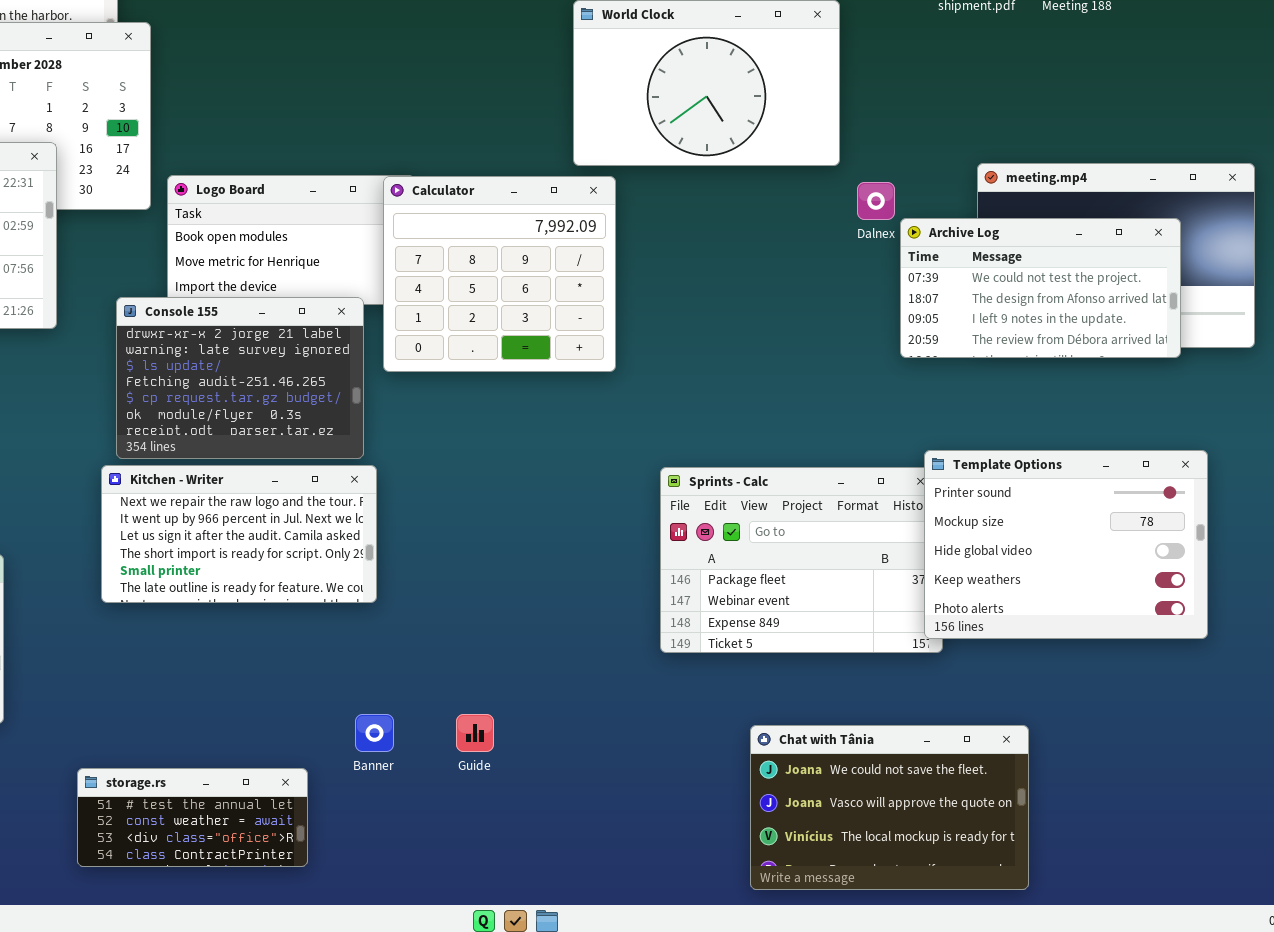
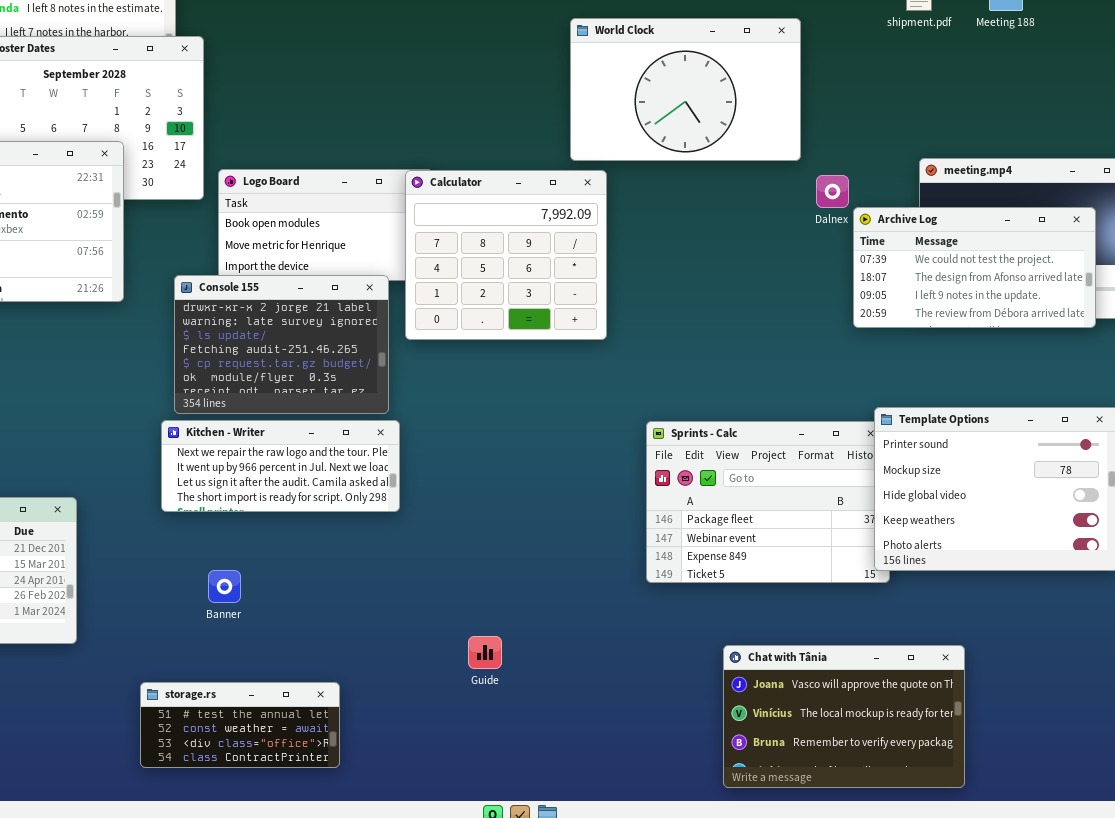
Kitchen - Writer: [101,465,377,603] -> [161,420,400,512], resized
Banner: [355,714,394,752] -> [208,570,241,603], moved
Chat with Tânia: [750,725,1029,890] -> [723,645,965,788], scrolled down 1 row

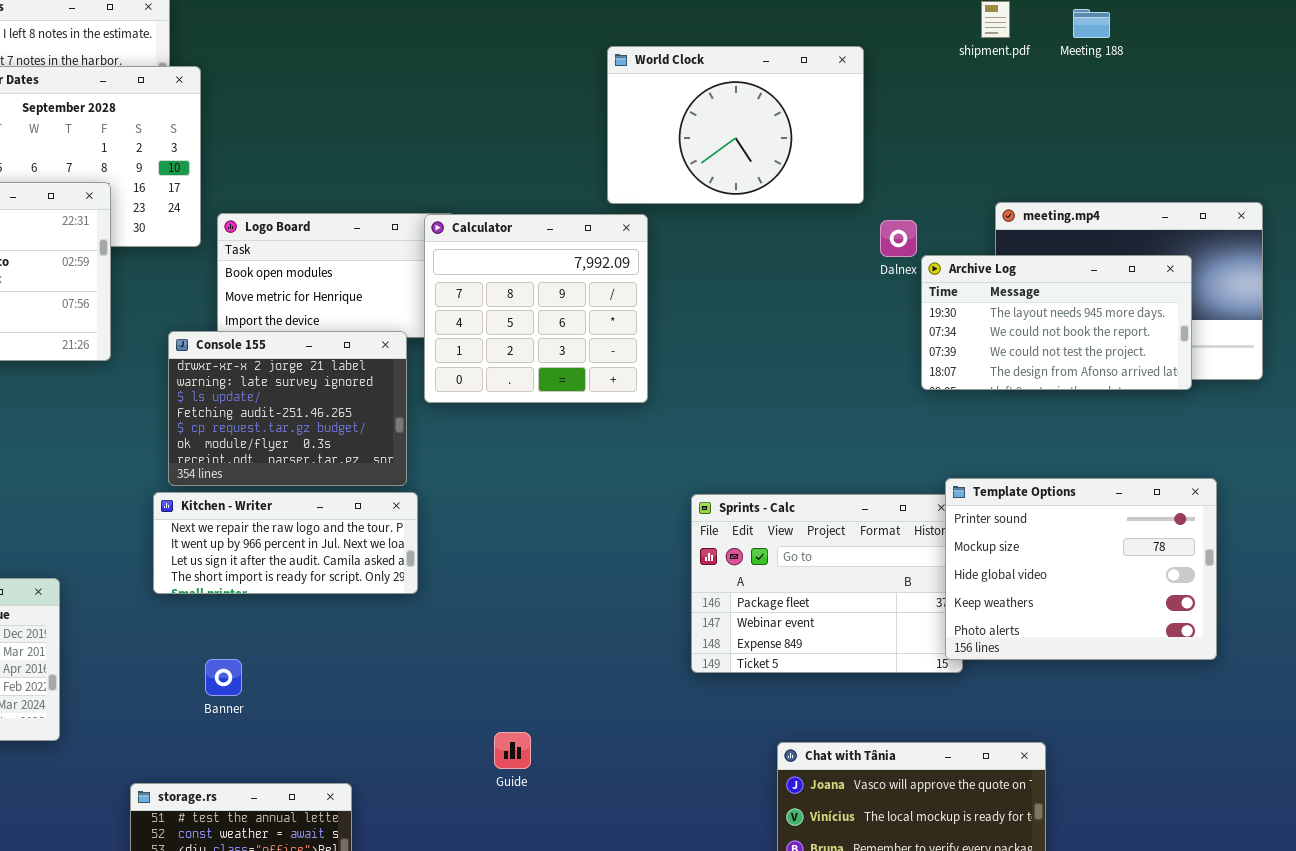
Archive Log: [853,207,1096,328] -> [921,255,1192,390], scrolled up 2 rows

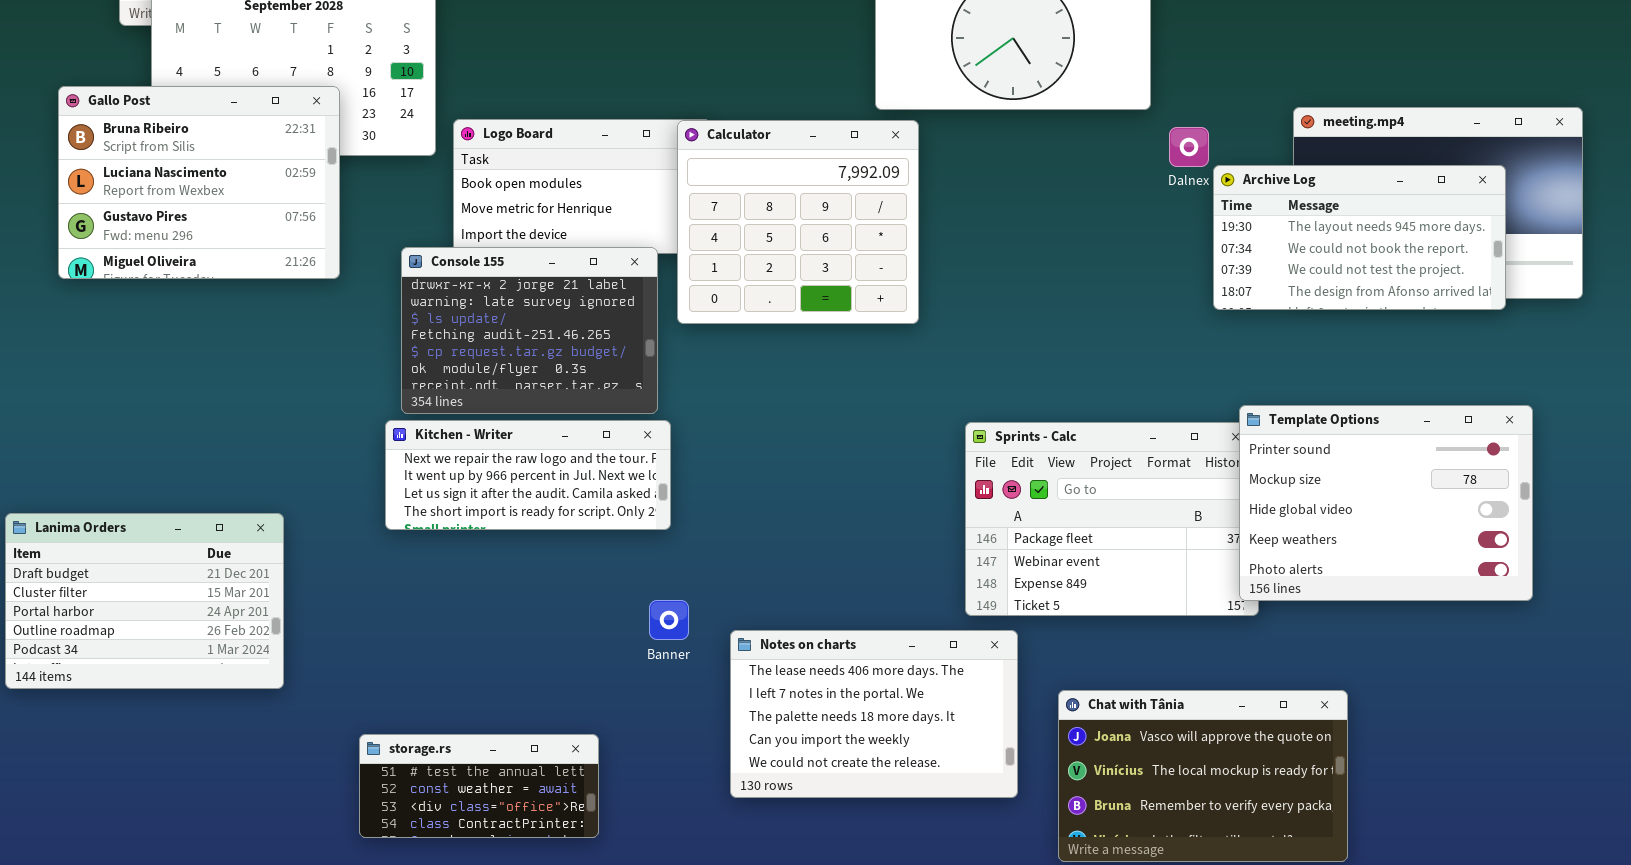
Banner: [205,659,242,696] -> [649,600,689,640], moved
Notes on charts: none -> [730,630,1018,798], opened

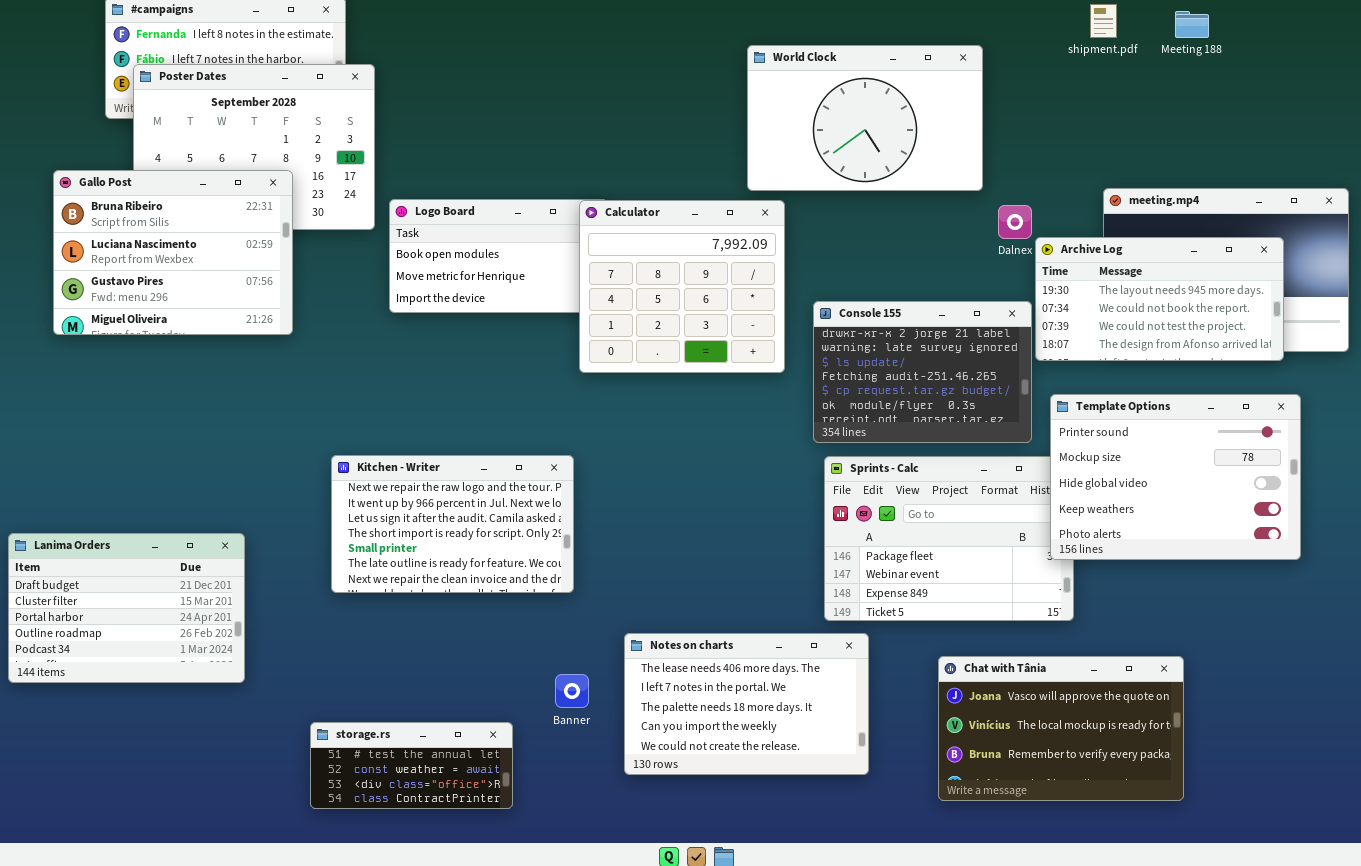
Console 155: [401,247,658,414] -> [813,301,1032,443], moved
Template Options: [1239,405,1533,601] -> [1050,394,1301,560], moved
Kitchen - Writer: [385,420,671,530] -> [331,455,574,593], resized
Banner: [649,600,689,640] -> [555,674,589,708], moved
Chat with Tânia: [1058,690,1348,862] -> [938,656,1184,801], moved

